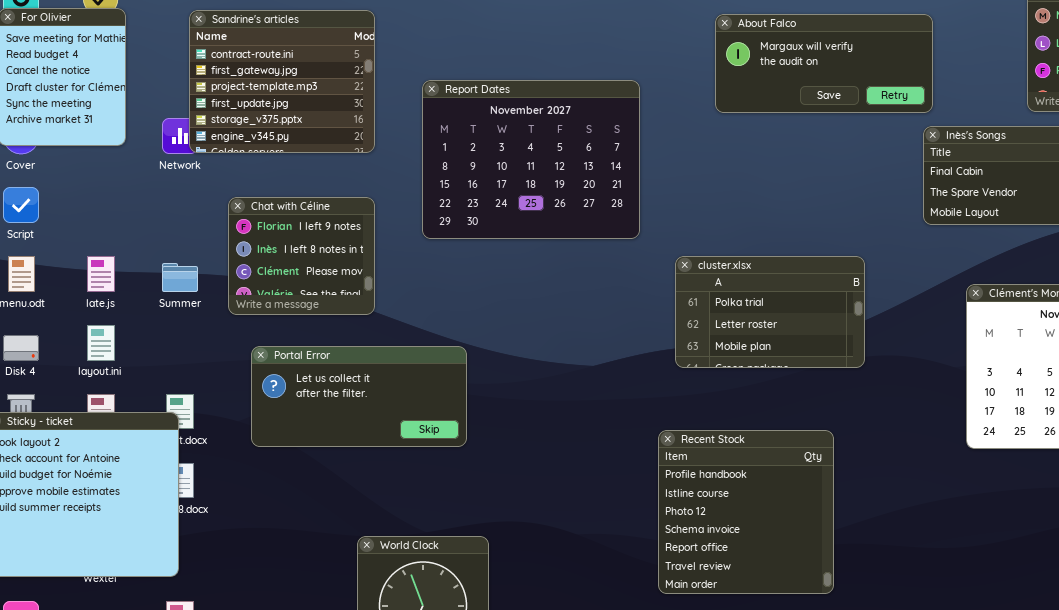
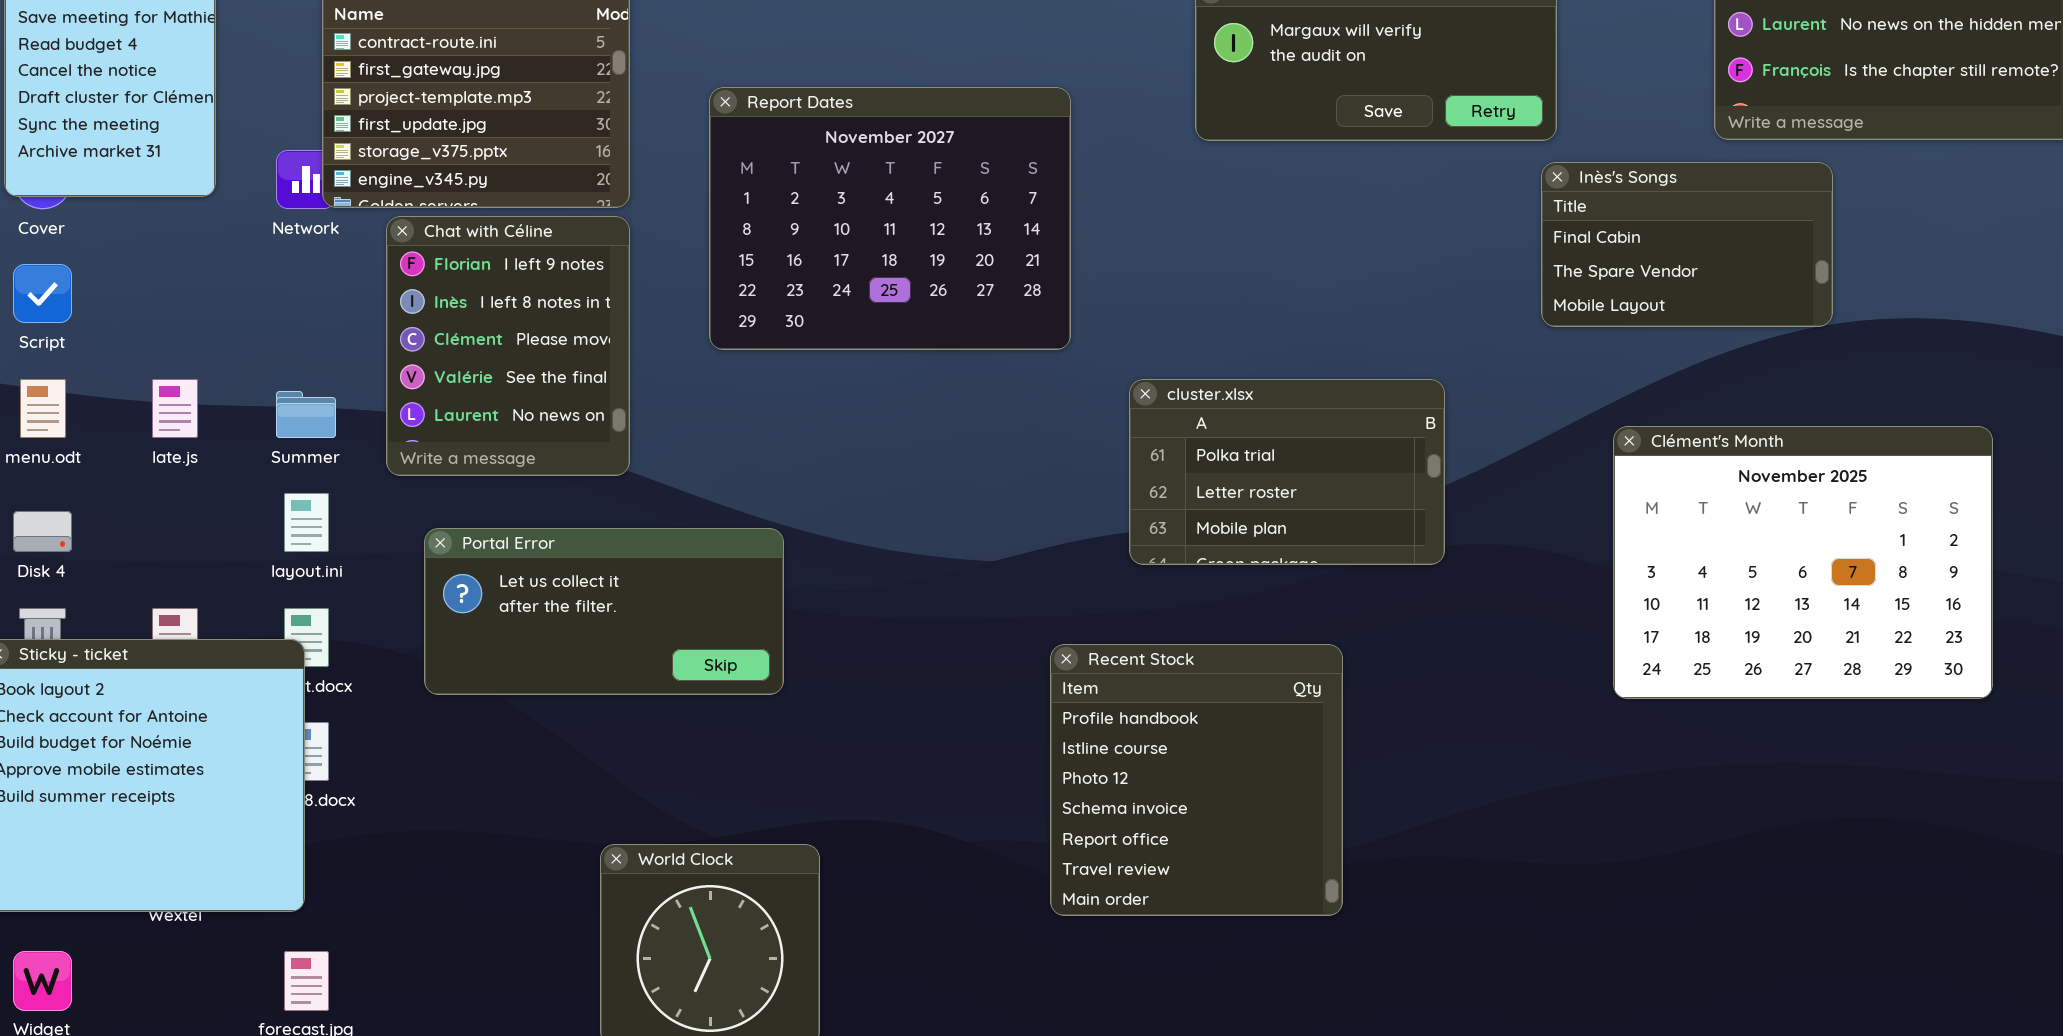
Chat with Céline: [228,197,375,315] -> [386,216,630,476], resized
layout.ini: [87,325,115,361] -> [284,493,329,552], moved
Recent Stock: [658,430,834,594] -> [1050,644,1343,916], moved

